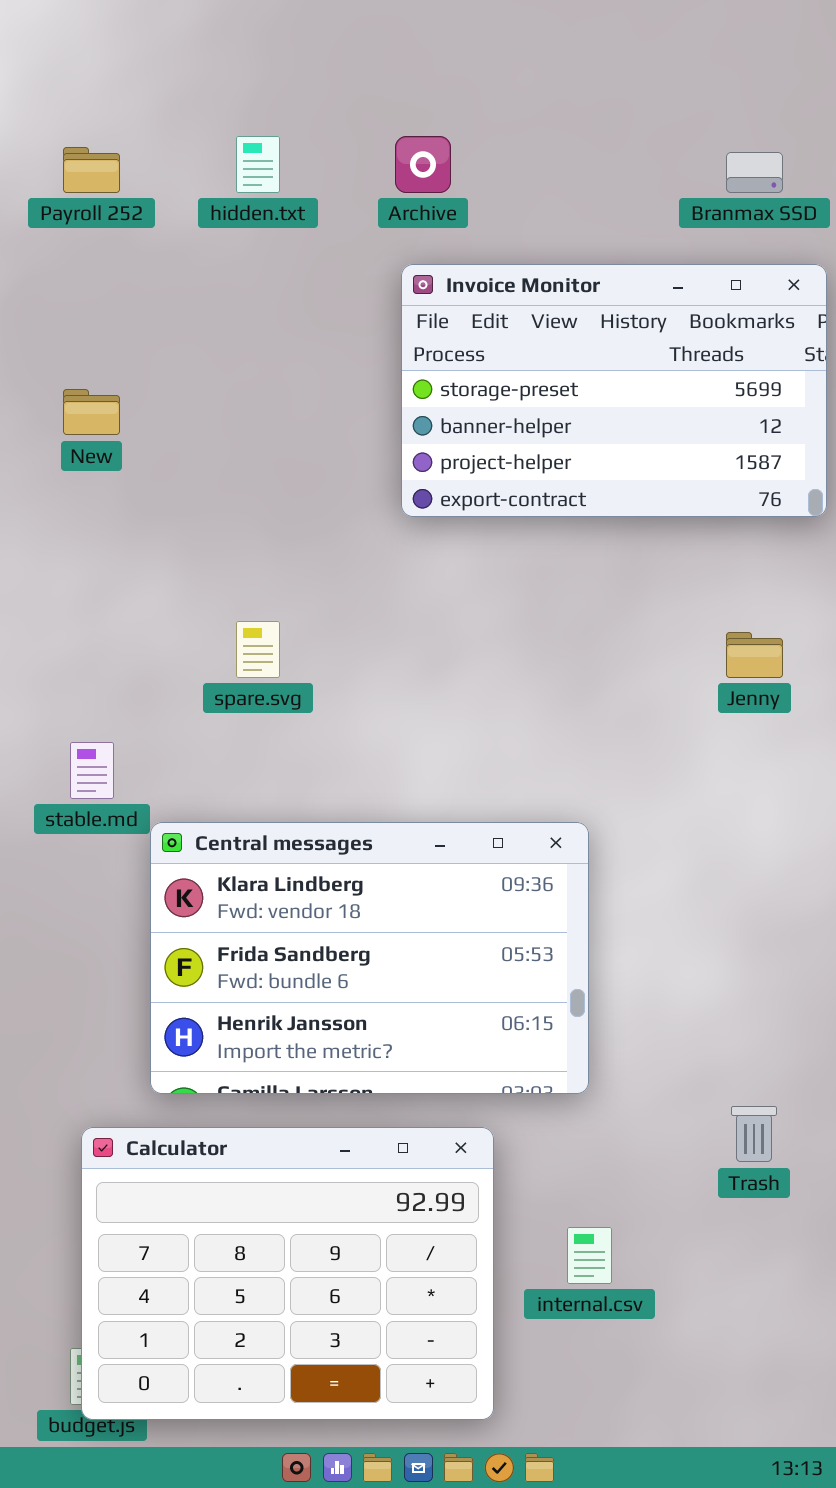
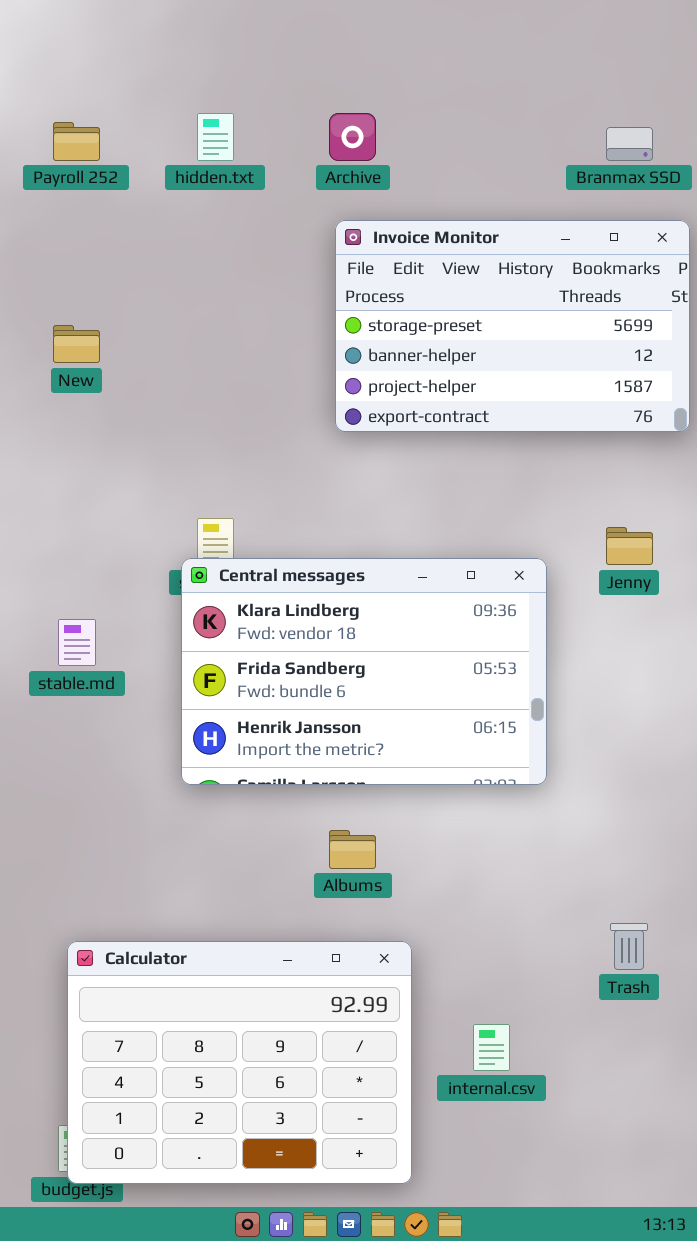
Central messages: [150,822,589,1094] -> [181,558,547,785], moved

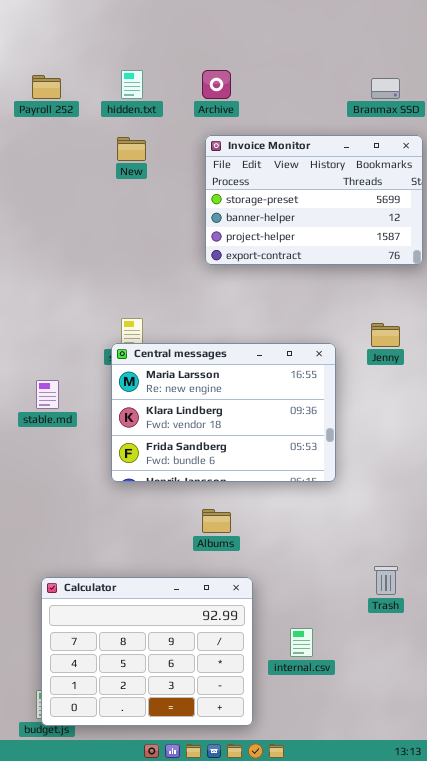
New: [53,325,100,363] -> [117,137,146,161], moved
Central messages: [181,558,547,785] -> [111,343,336,482], scrolled up 1 row

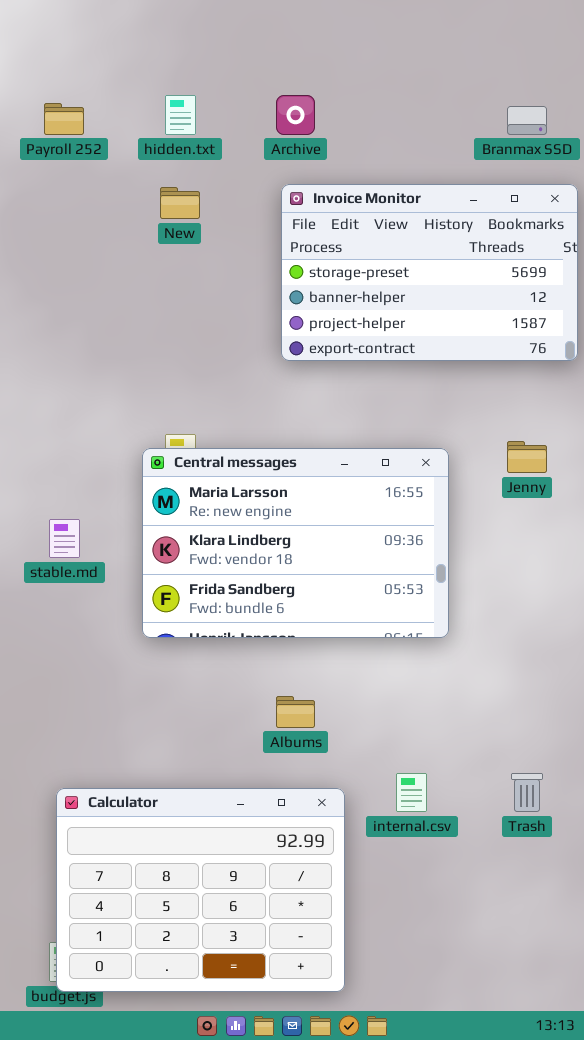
Central messages: [111,343,336,482] -> [142,448,449,638], moved
internal.csv: [290,628,313,657] -> [396,773,427,812], moved

